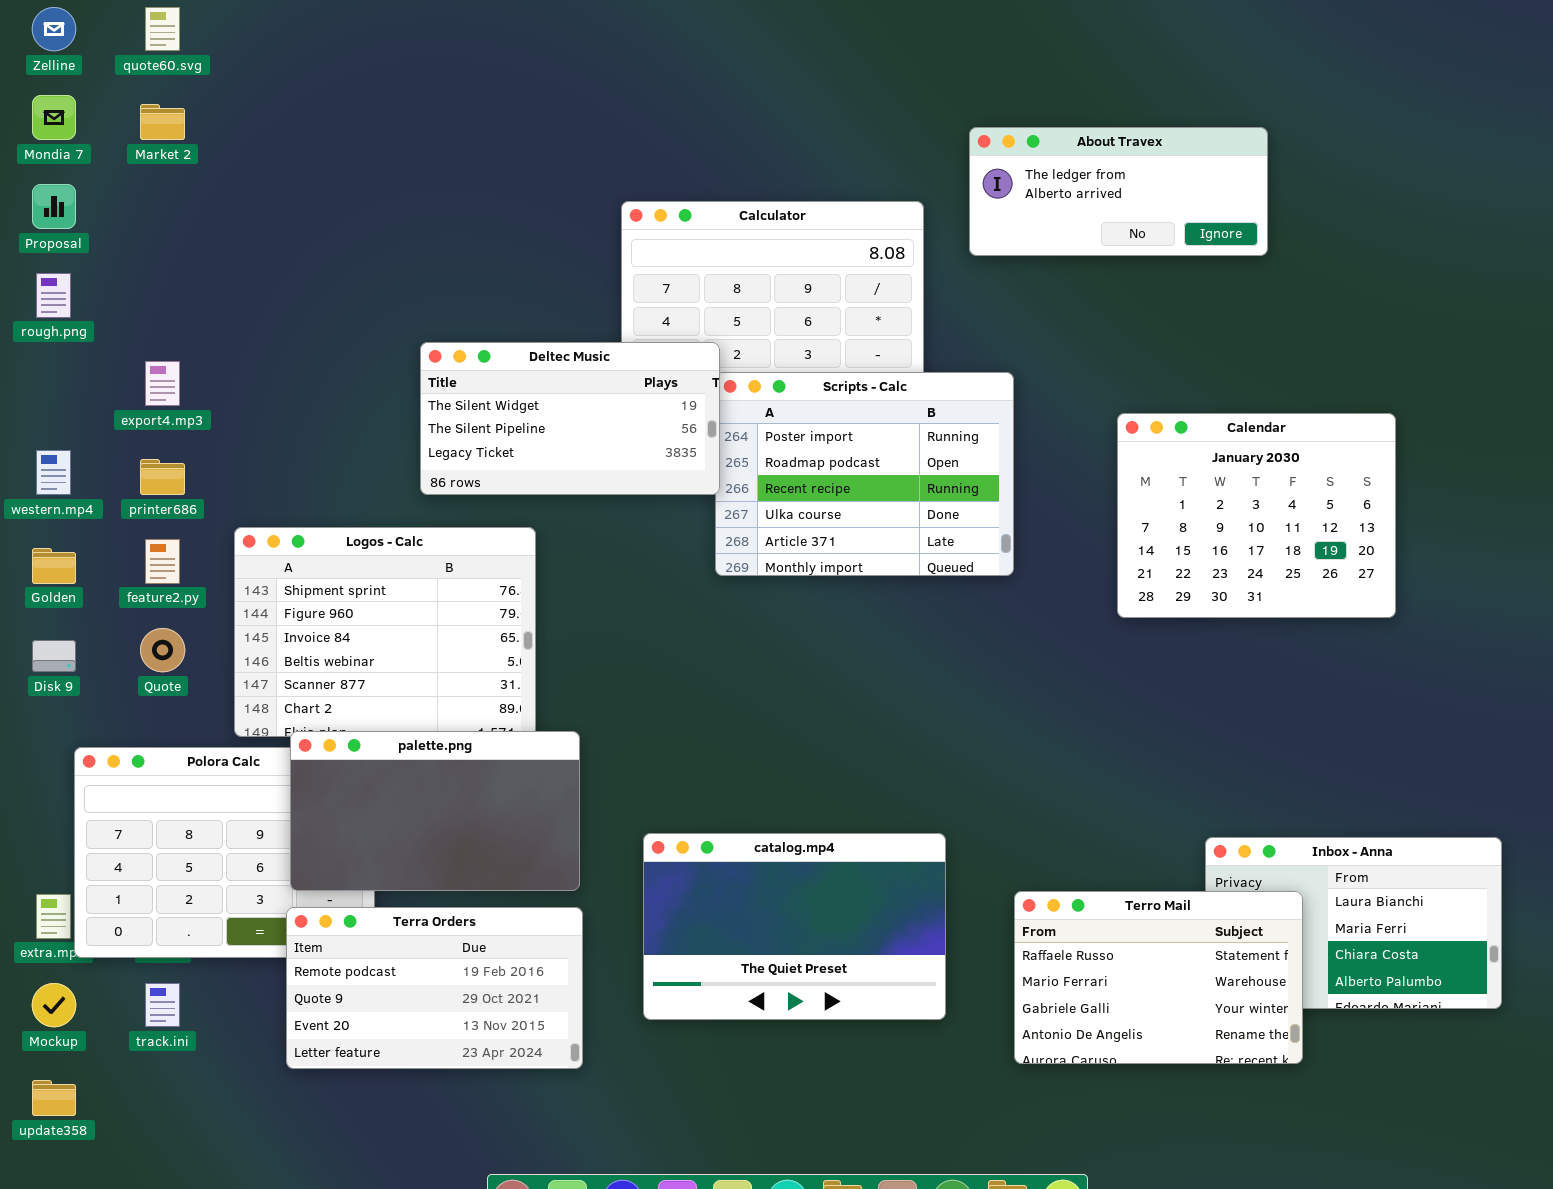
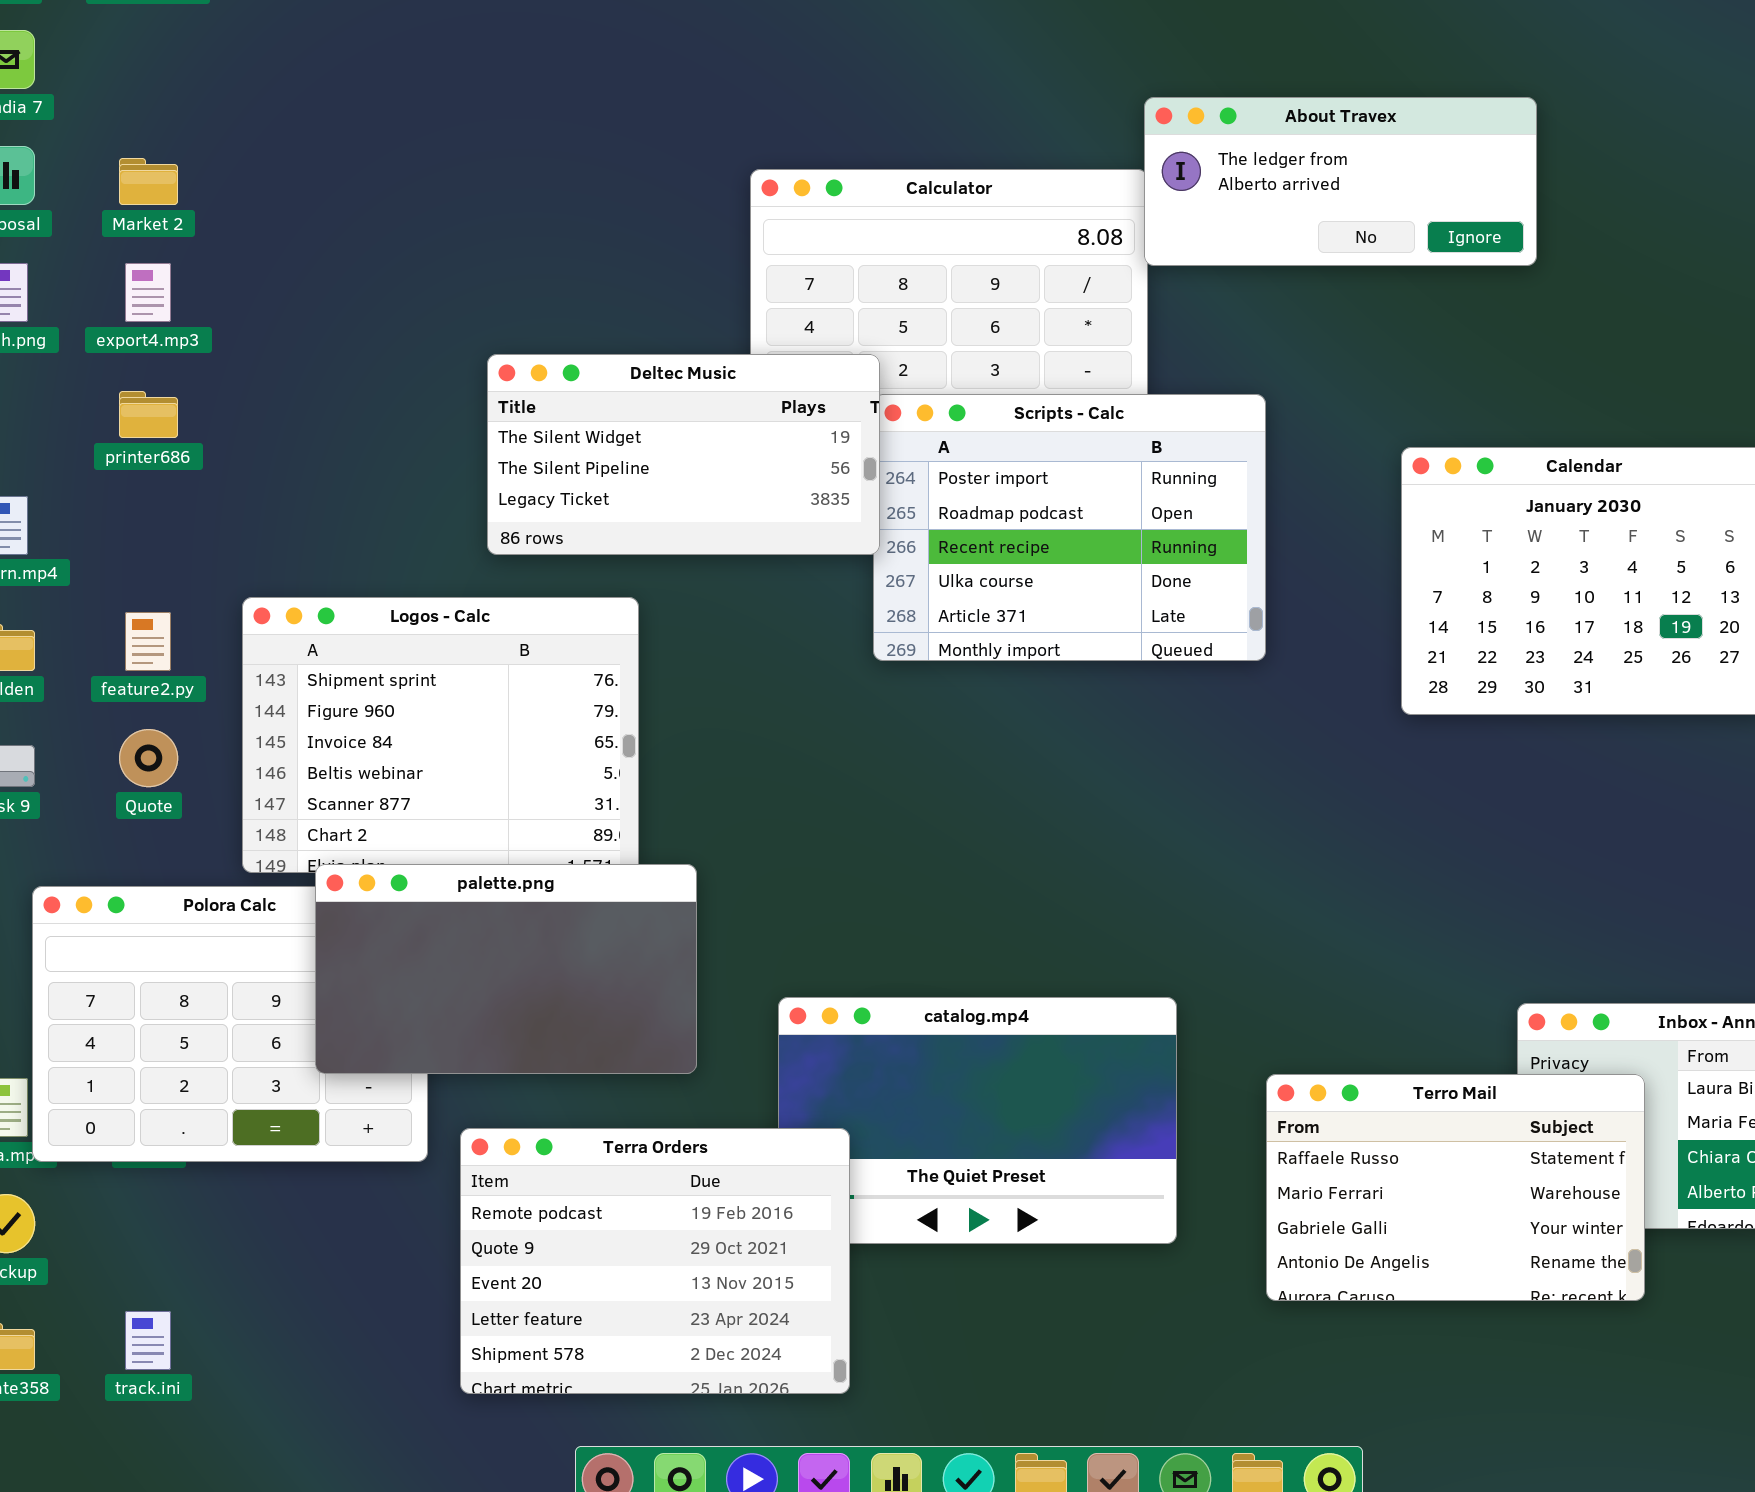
Market 2: [140,104,185,140] -> [119,158,178,205], moved
About Travex: [969,127,1268,256] -> [1144,97,1537,266], moved
export4.mp3: [145,361,180,406] -> [125,263,171,322], moved
printer686: [140,459,185,495] -> [119,391,178,438], moved
Terra Orders: [286,907,583,1069] -> [460,1128,850,1394], moved, resized
track.ini: [145,983,180,1027] -> [125,1311,171,1370], moved

